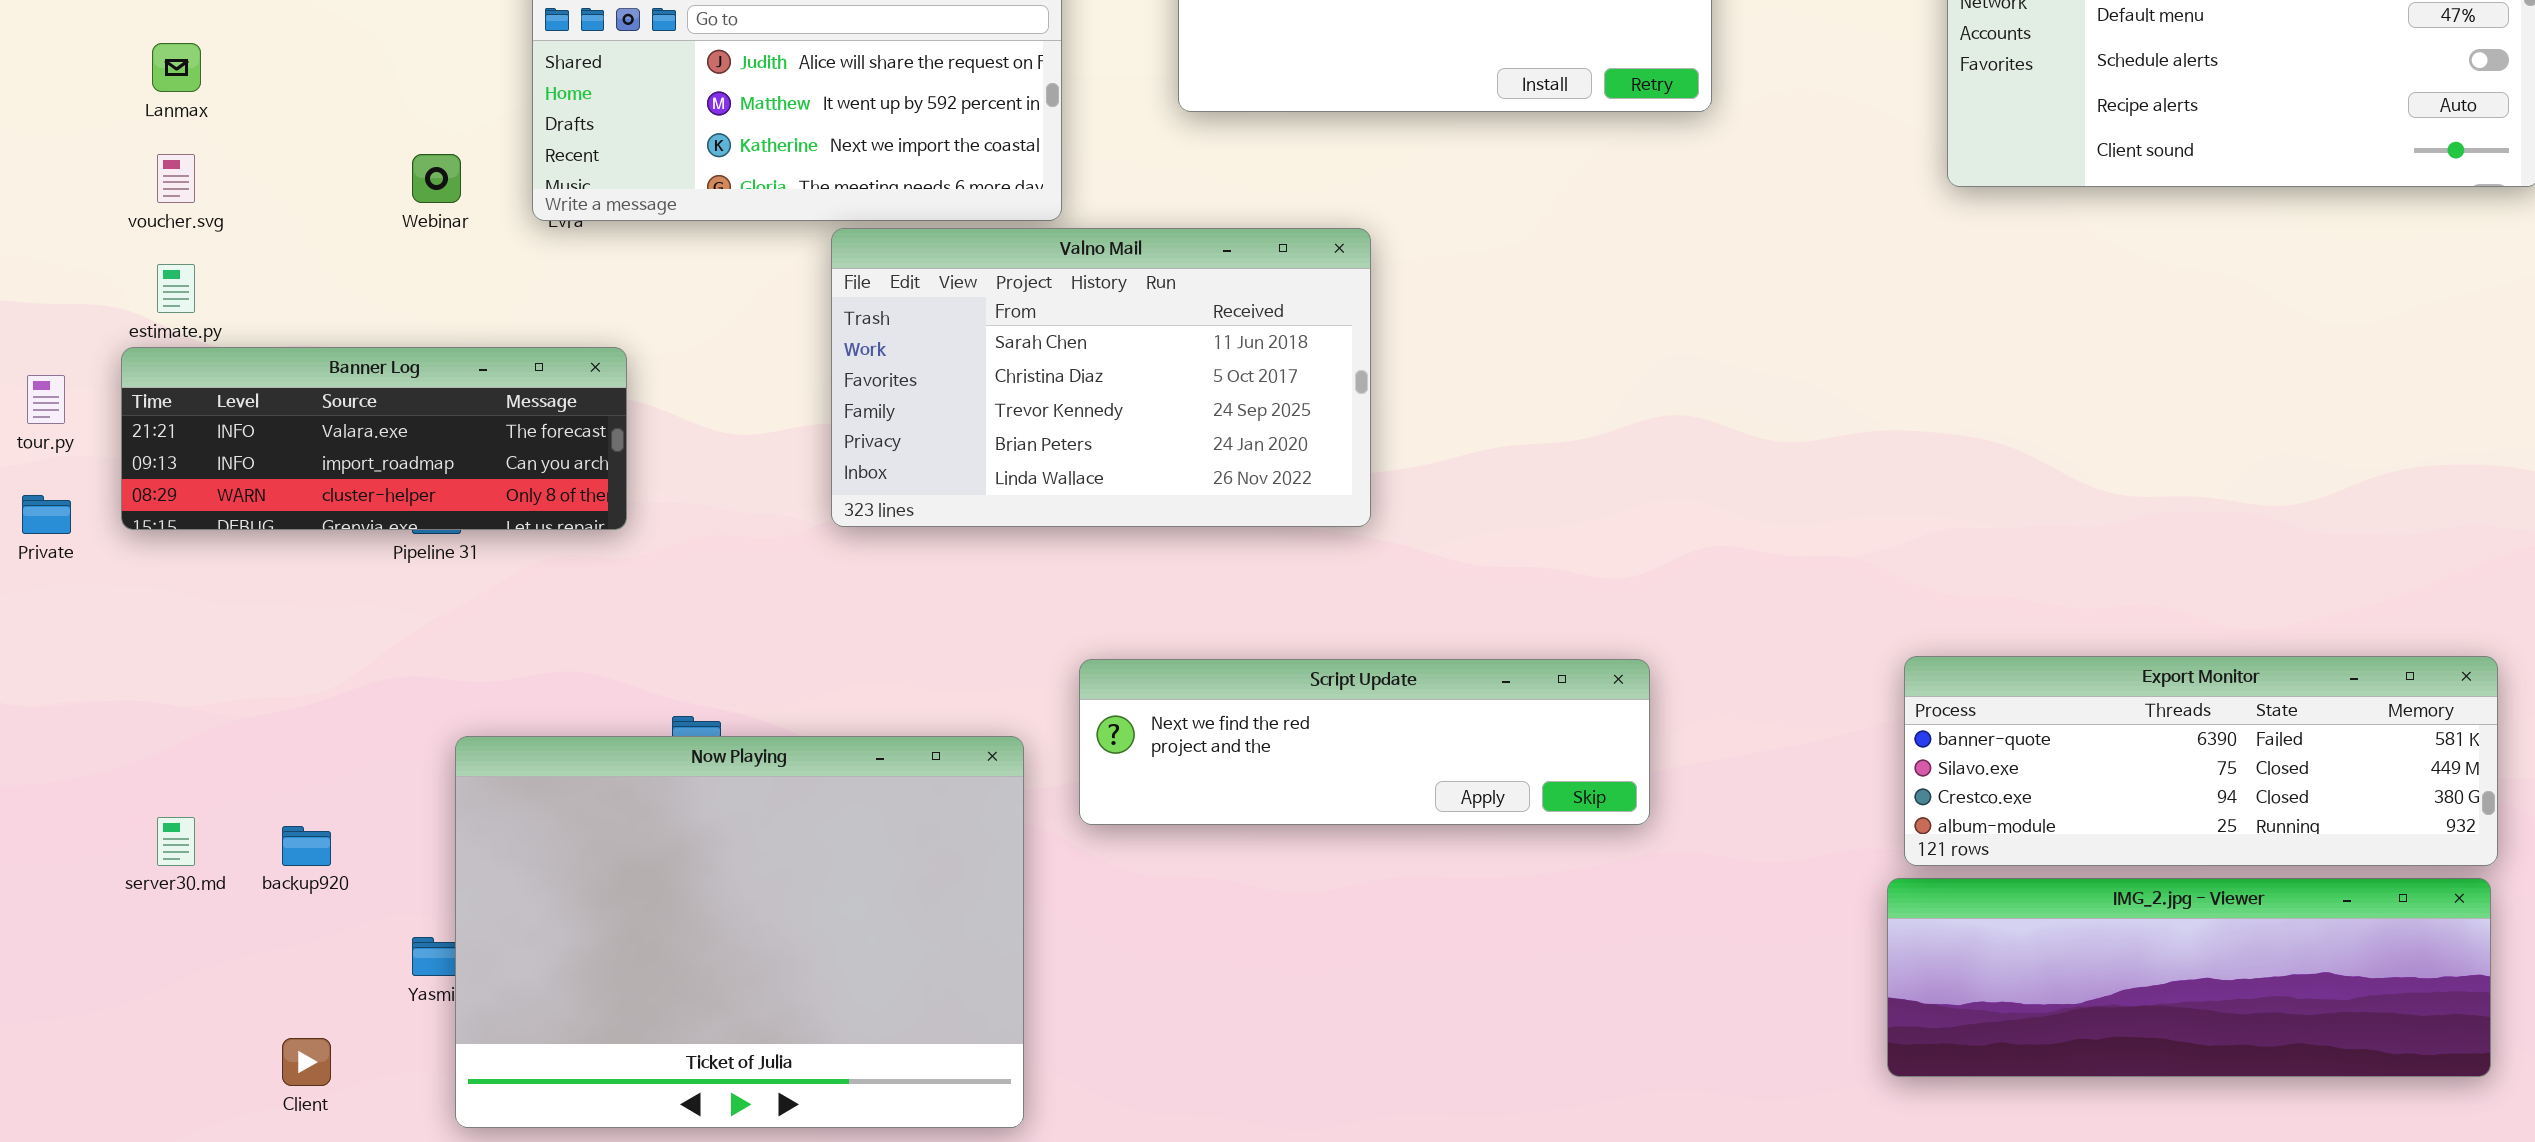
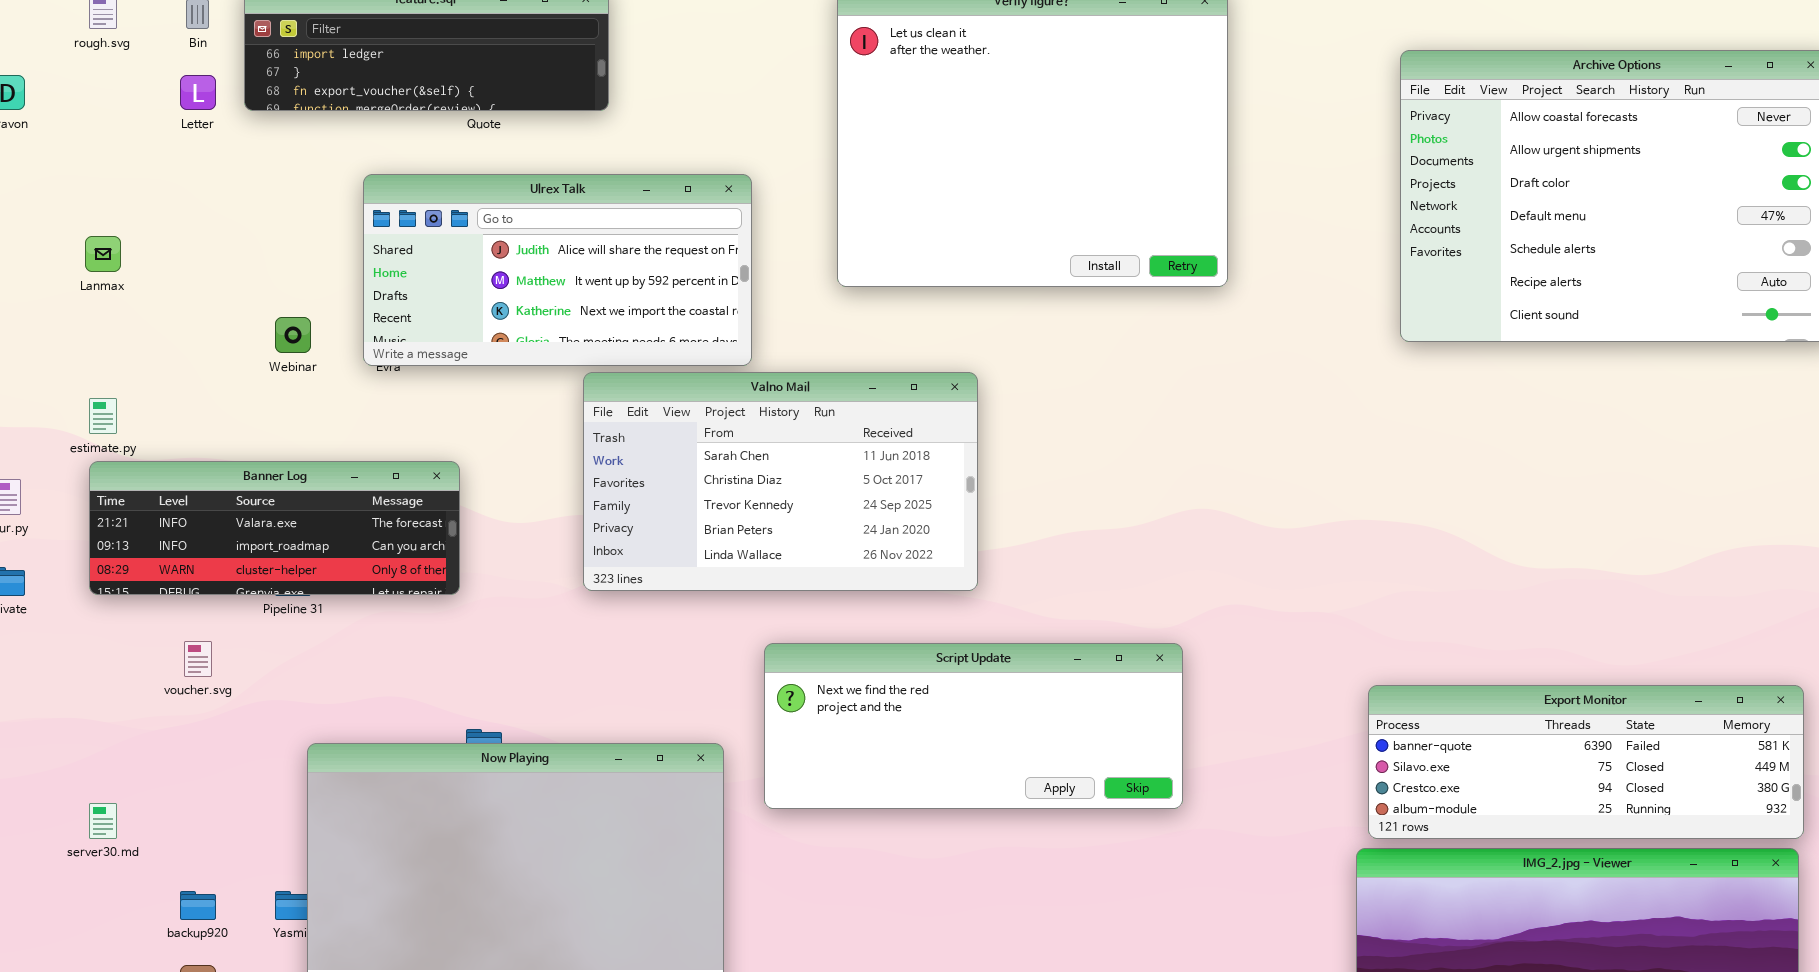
voucher.svg: [157,154,195,203] -> [184,641,212,677], moved
Banner Log: [121,347,627,530] -> [89,461,460,595], moved
Script Update: [1079,659,1650,825] -> [764,643,1183,809], resized
backup920: [282,826,331,866] -> [180,891,216,920], moved

